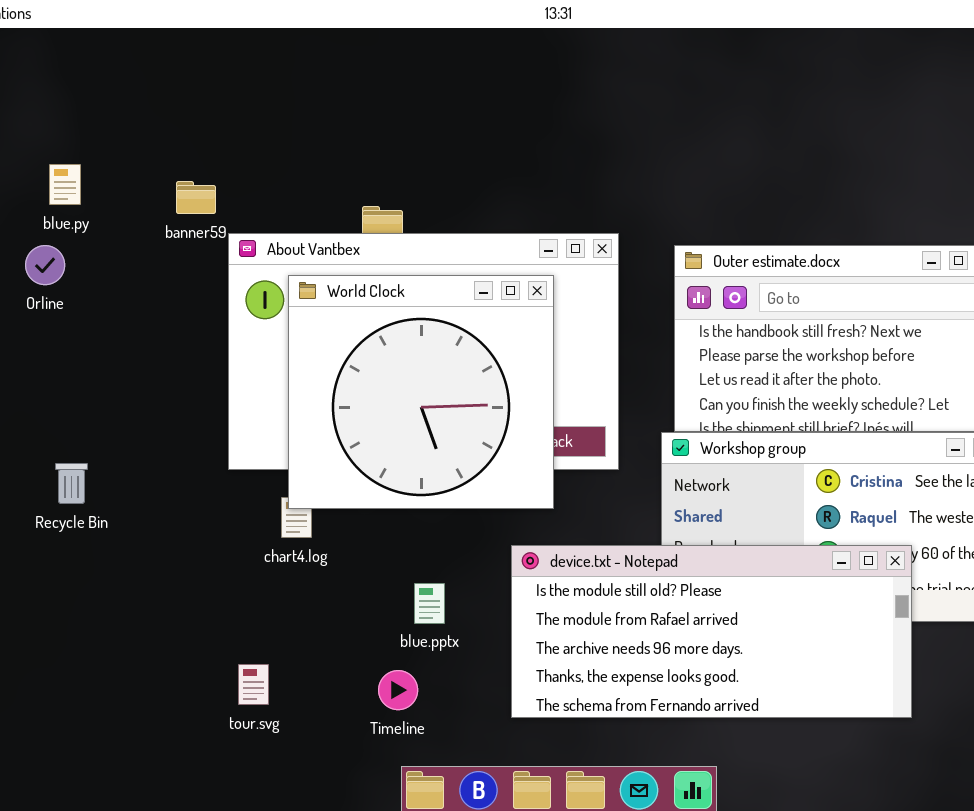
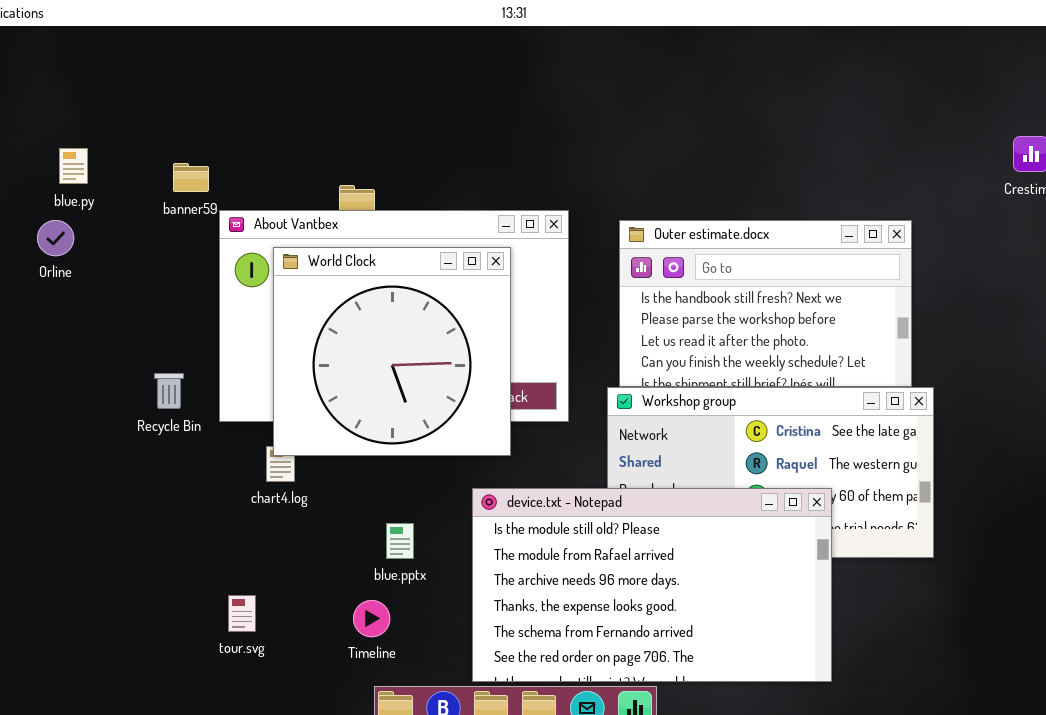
Recycle Bin: [55,463,88,504] -> [154,373,184,409], moved
device.txt - Notepad: [511,545,912,718] -> [472,488,832,682], resized

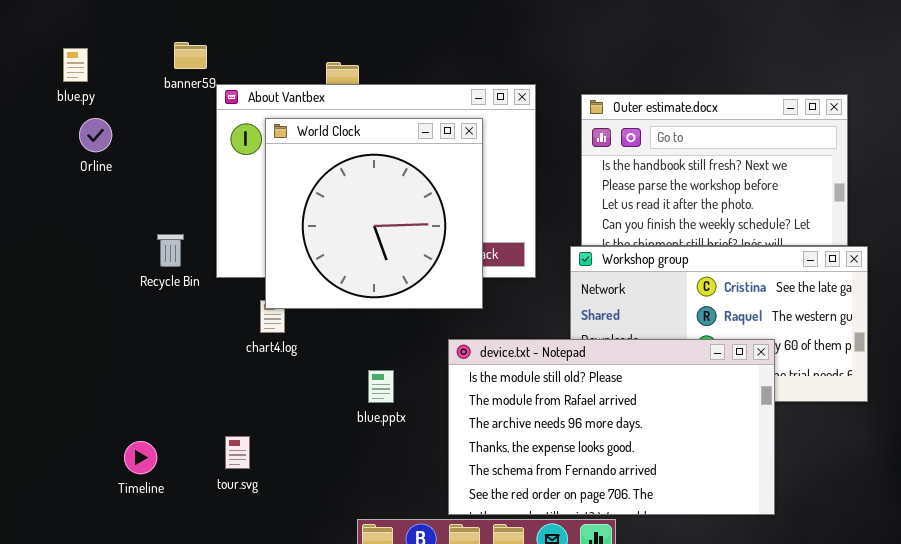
blue.py: [59,148,88,184] -> [63,48,88,82], moved
Orline: [37,220,74,256] -> [79,118,112,152], moved
Timeline: [353,600,390,637] -> [124,441,157,474], moved

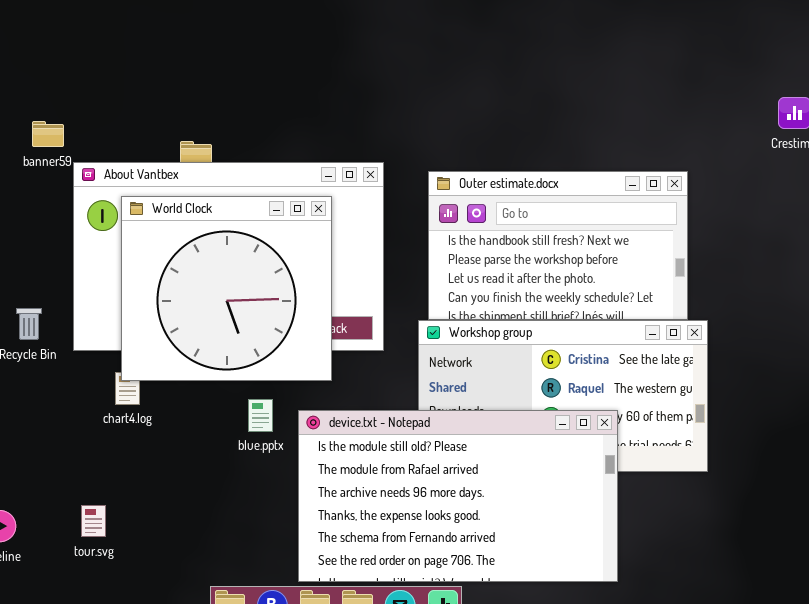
blue.pptx: [368,370,394,403] -> [248,399,273,432], moved

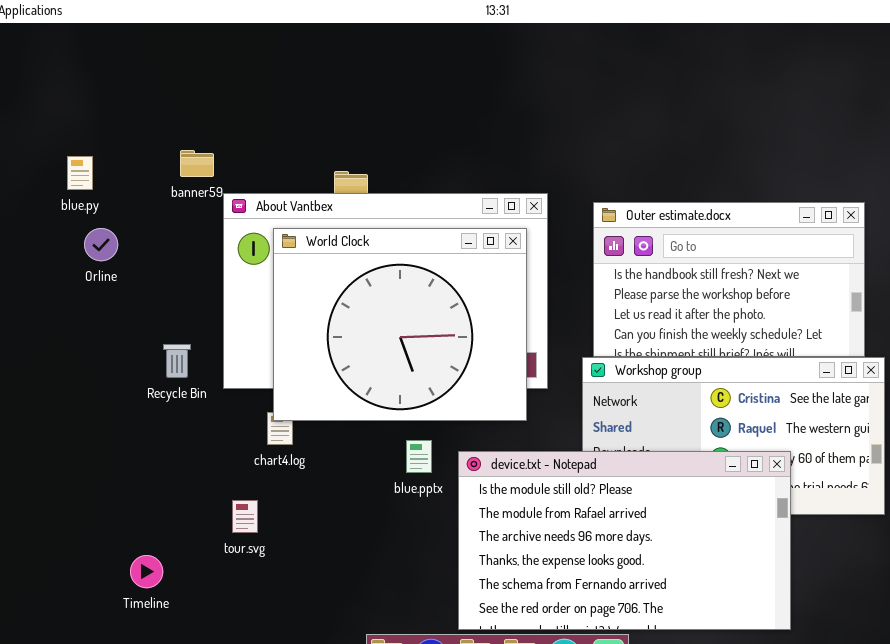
World Clock: [121,196,332,381] -> [273,228,527,421], resized
tour.svg: [81,505,106,537] -> [232,500,258,533], moved

